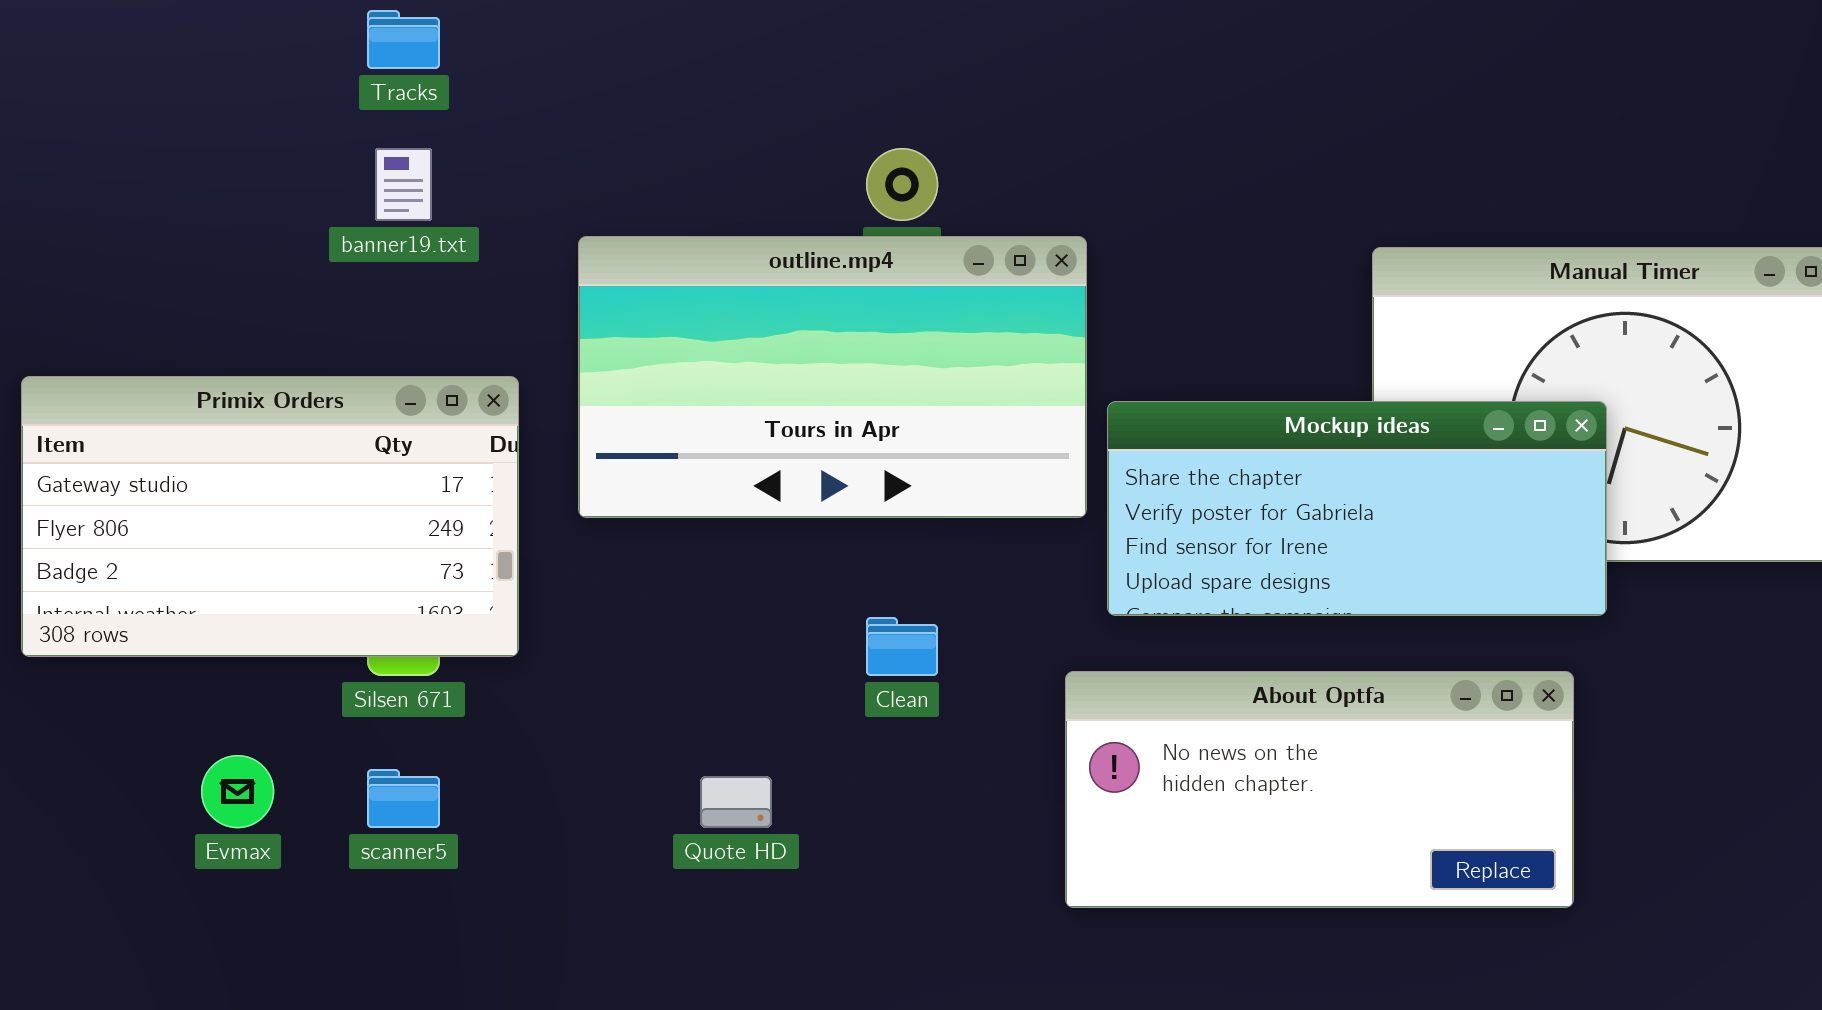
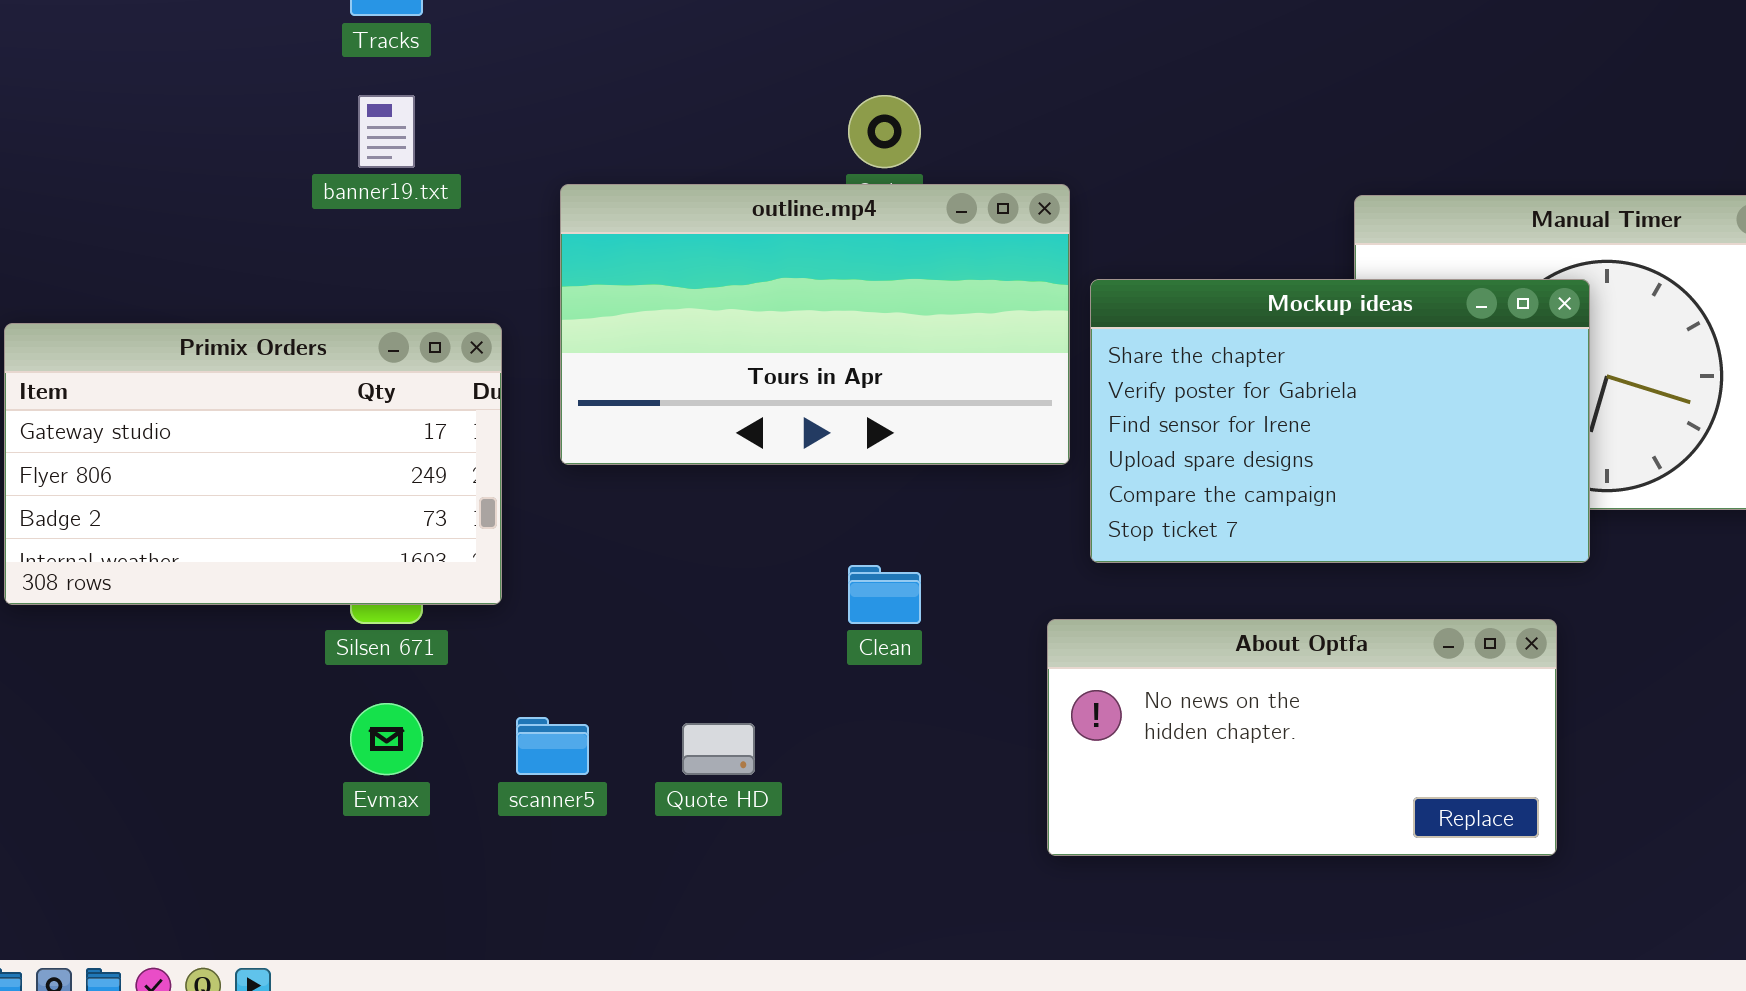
Mockup ideas: [1107,401,1607,616] -> [1090,279,1590,563], resized
Evmax: [201,755,274,828] -> [350,703,423,775], moved
scanner5: [367,769,440,828] -> [516,717,589,775], moved

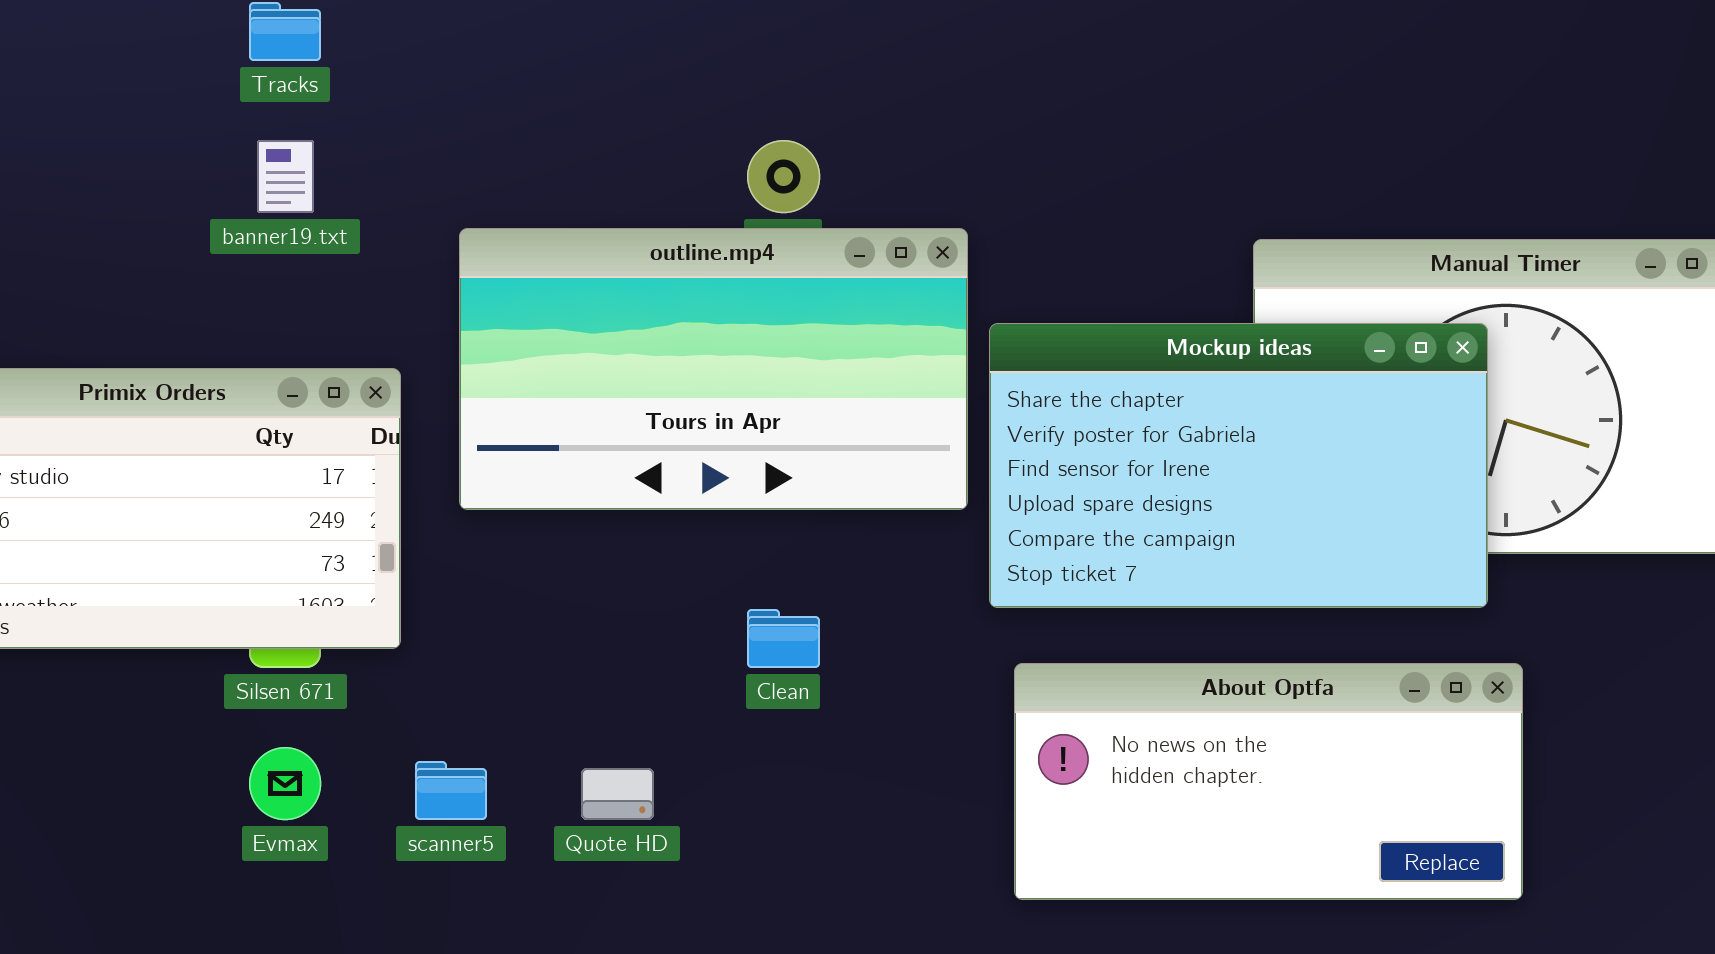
About Optfa: [1047,619,1557,856] -> [1014,663,1523,900], moved

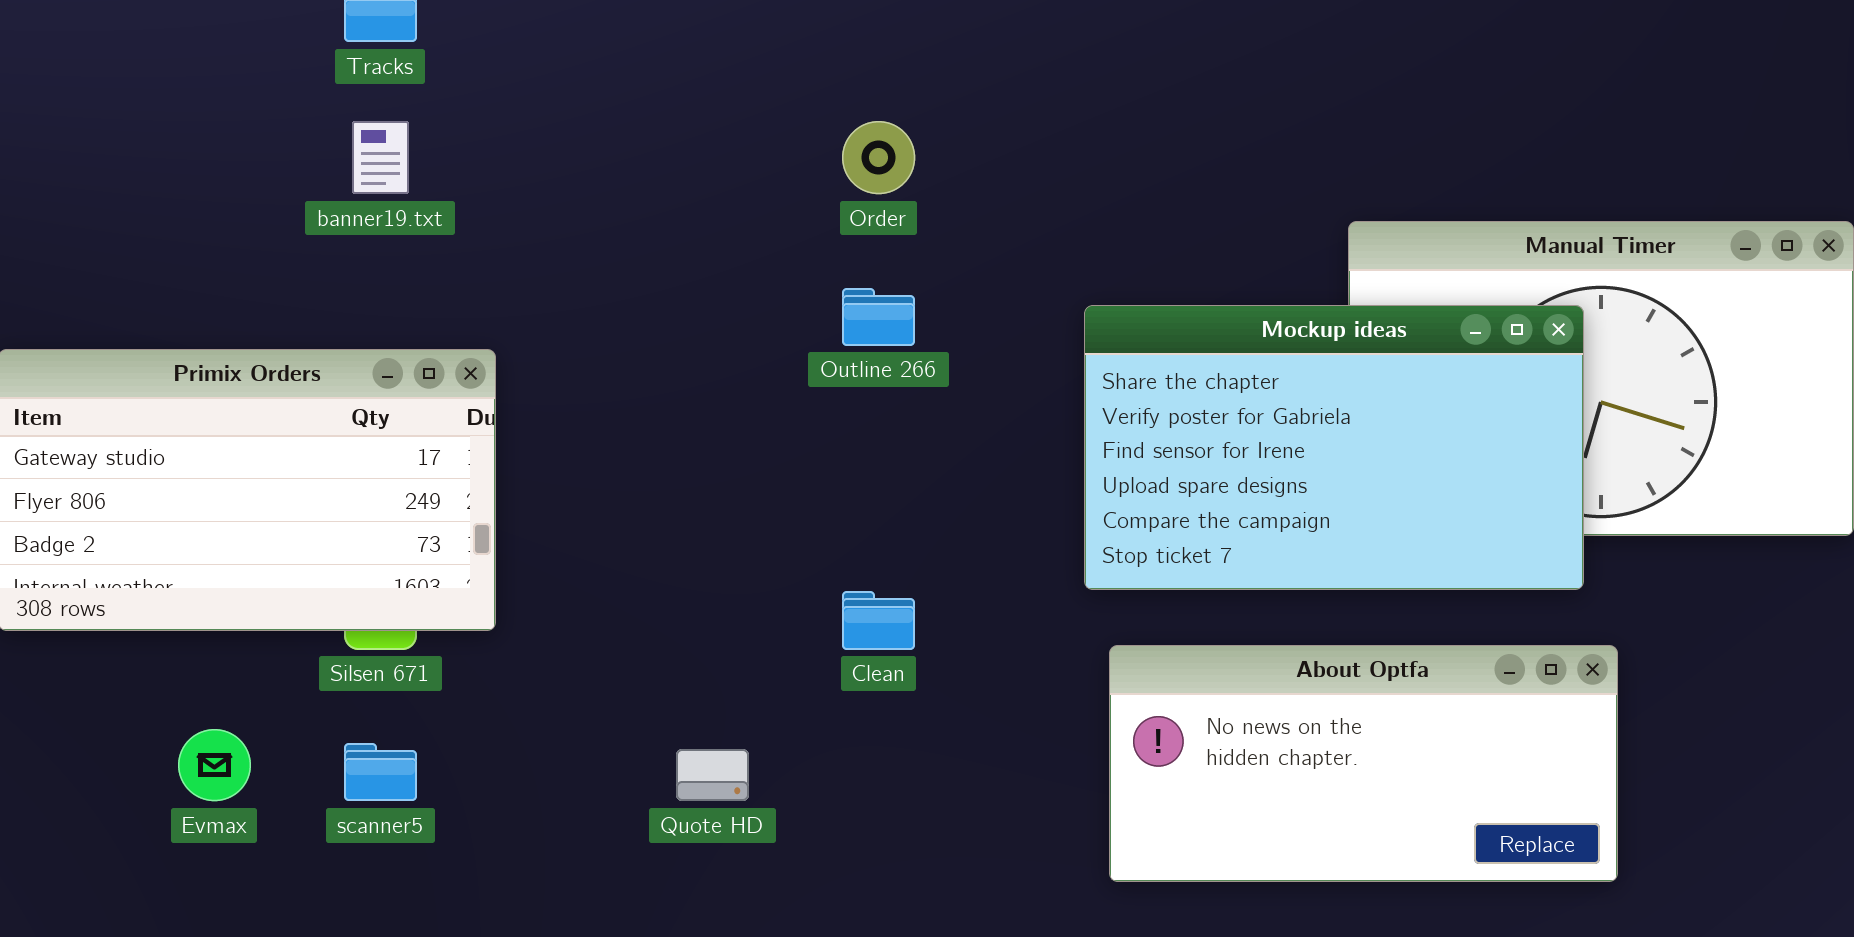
outline.mp4: [459,228,968,510] -> none, closed
Evmax: [249,747,321,820] -> [178,729,251,801], moved
scanner5: [415,761,487,820] -> [344,743,417,801], moved

